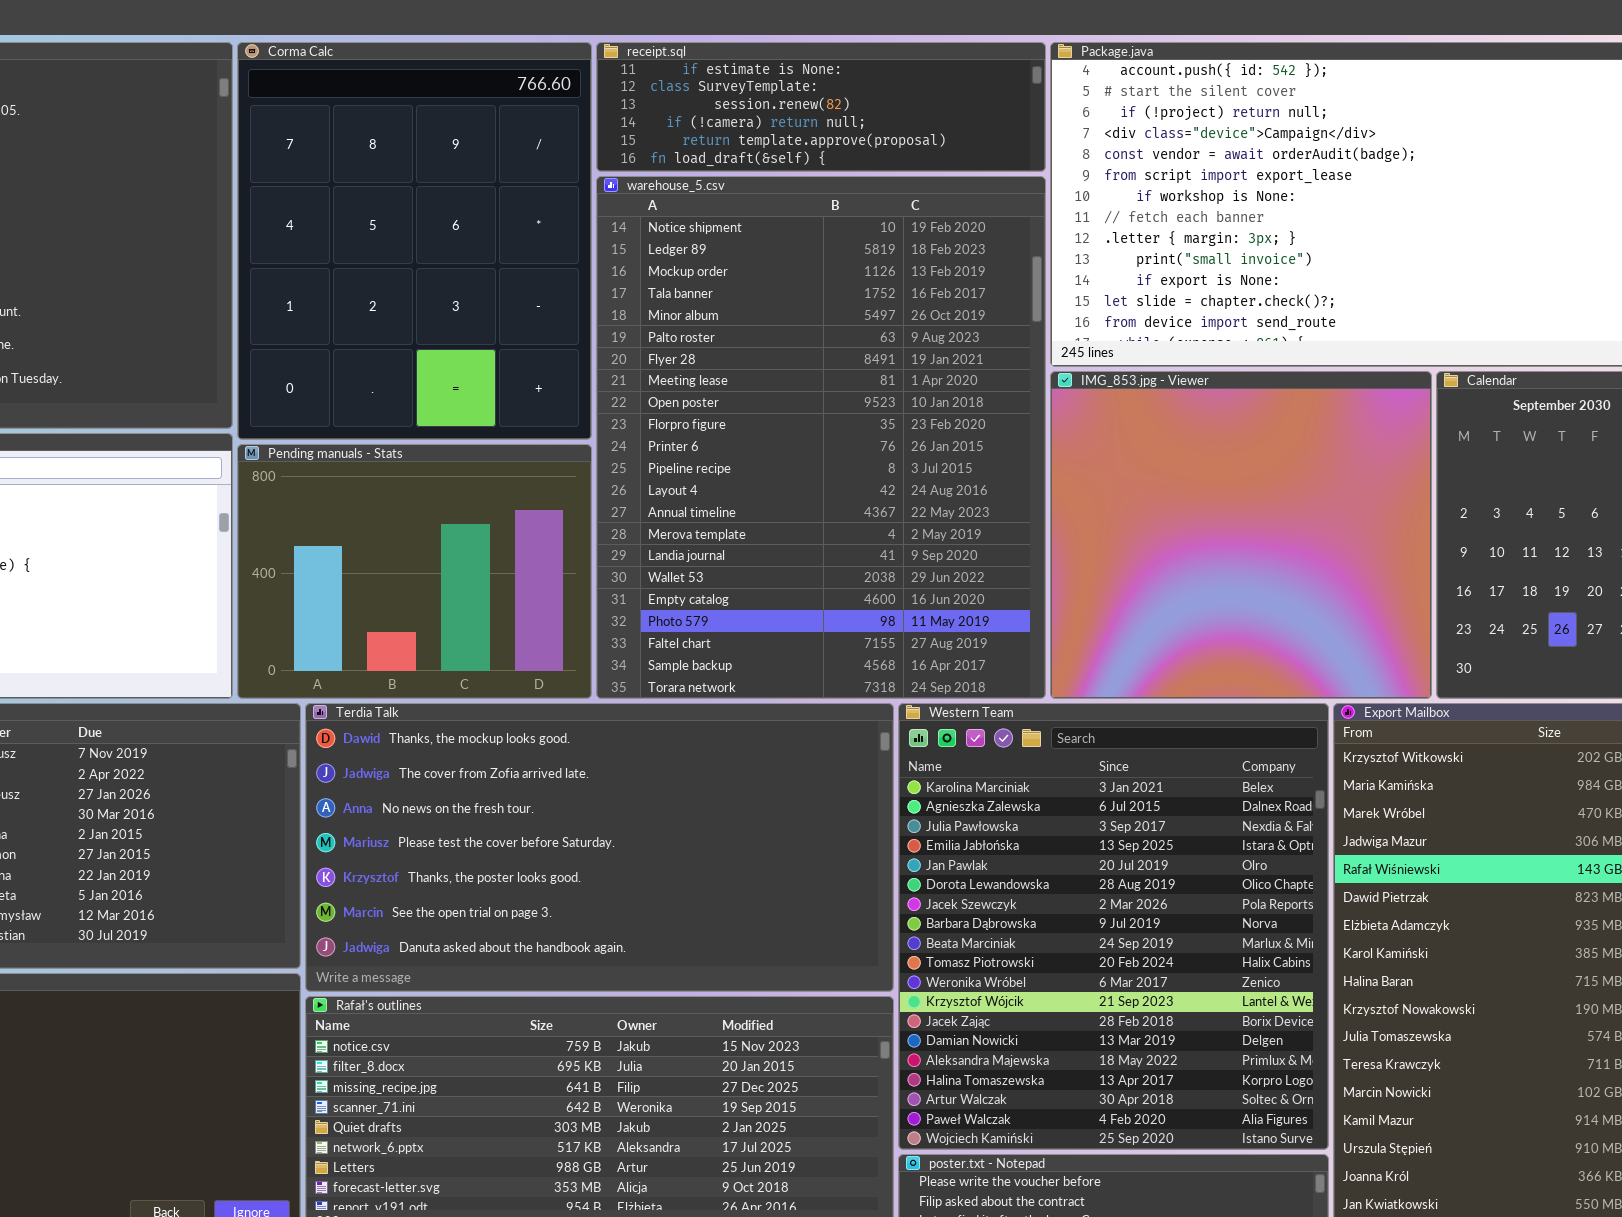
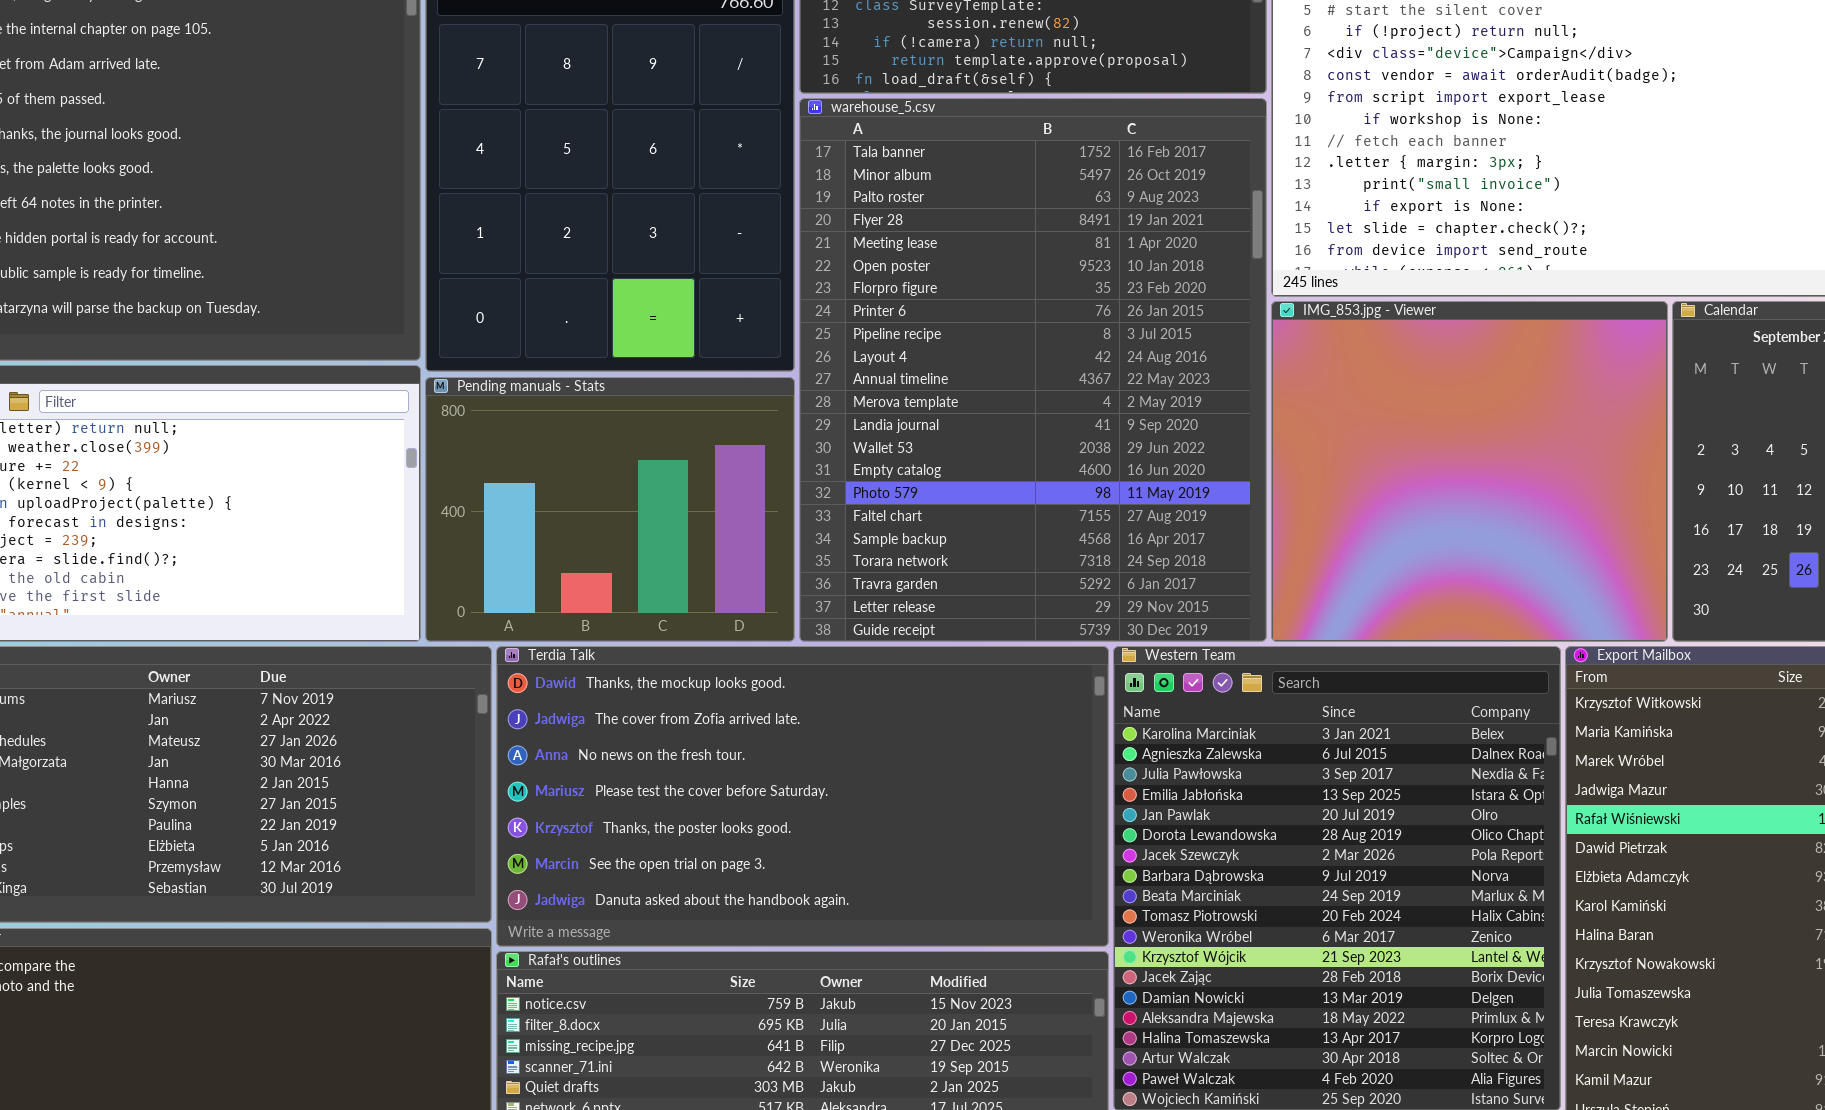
warehouse_5.csv: [596,176,1046,699] -> [799,98,1267,642], scrolled down 3 rows

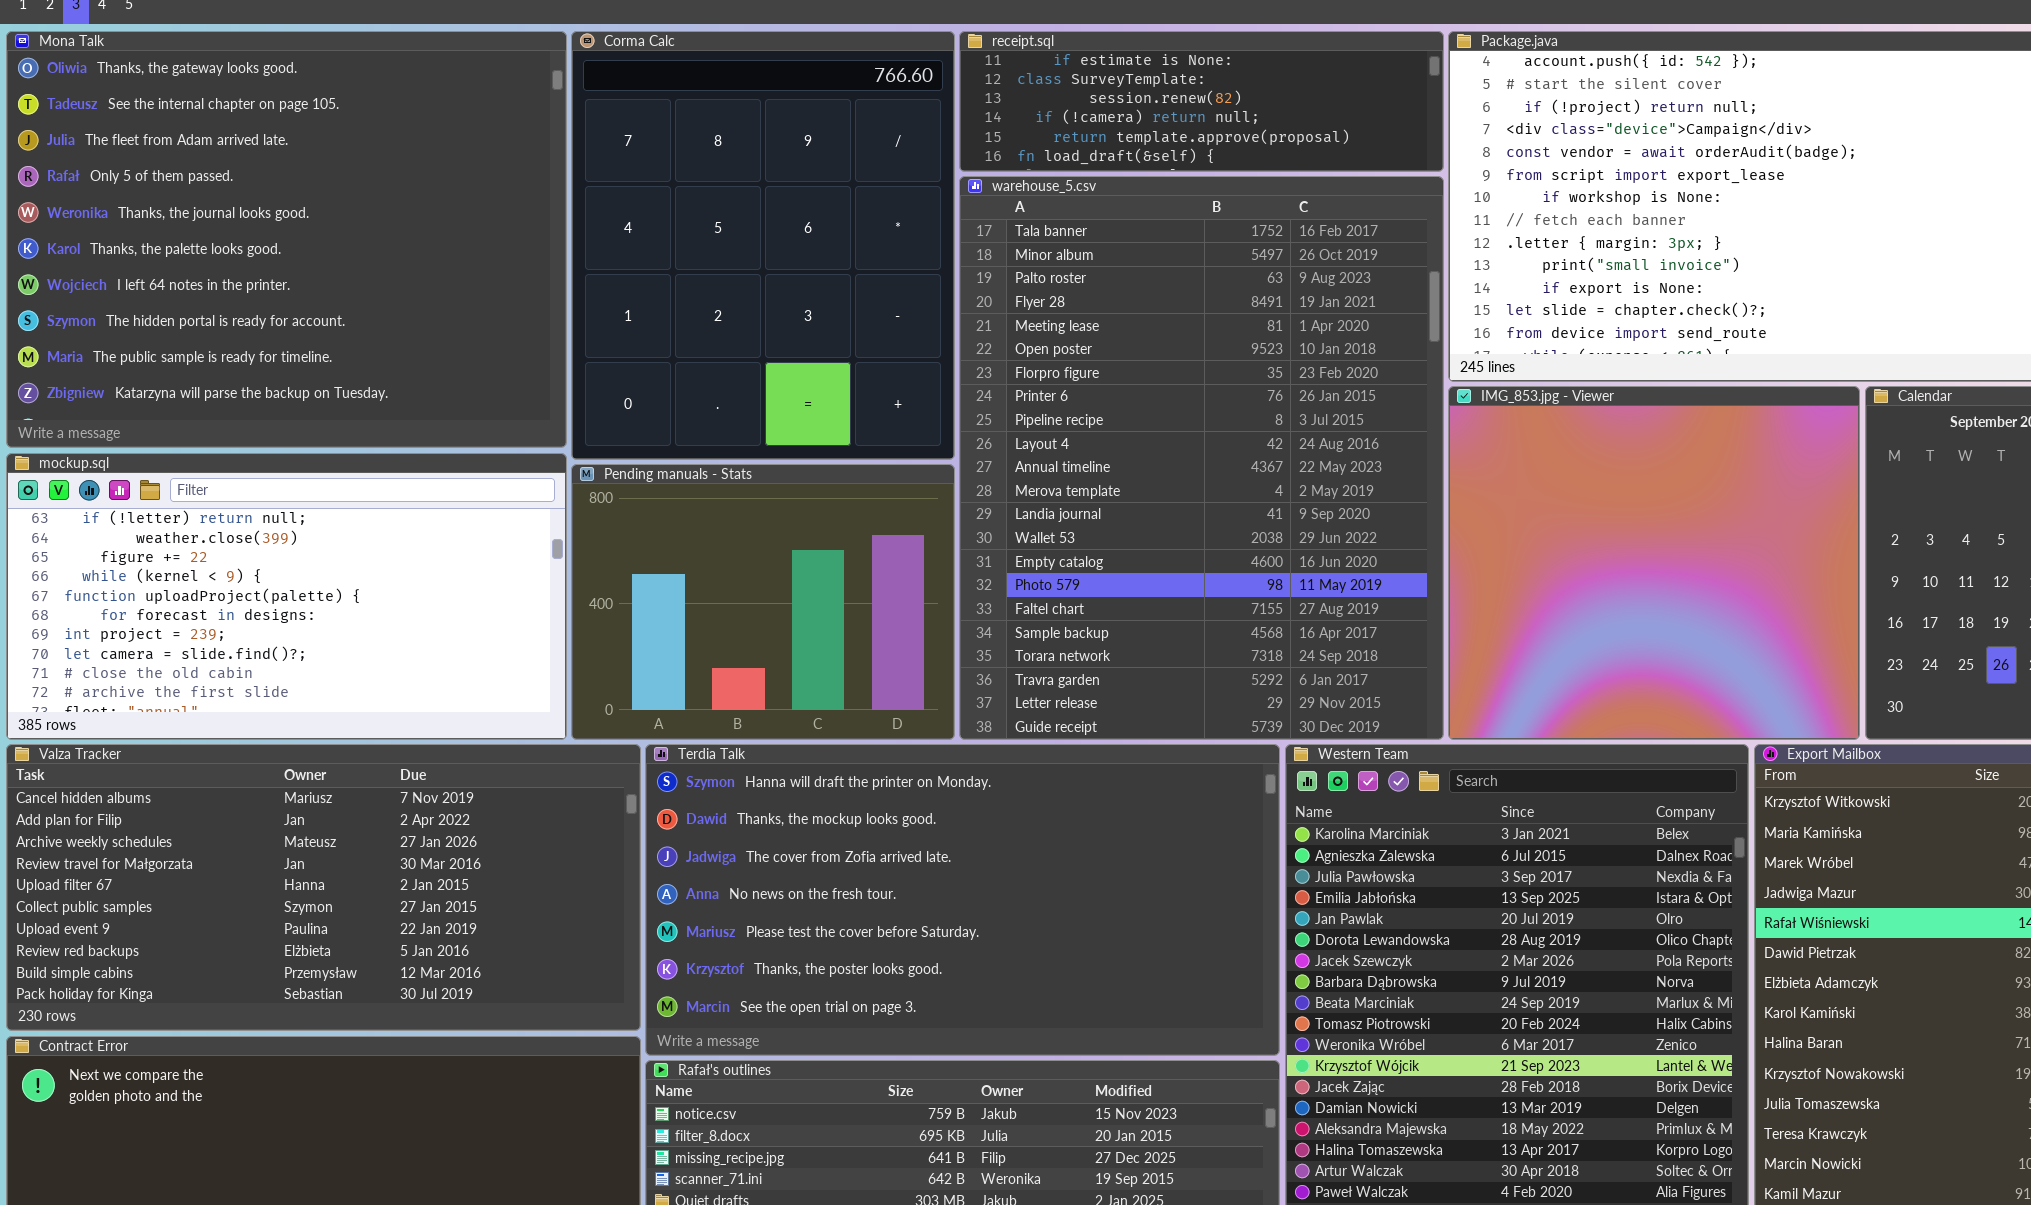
Terdia Talk: [496,646,1109,947] -> [645,744,1280,1056], scrolled up 1 row

